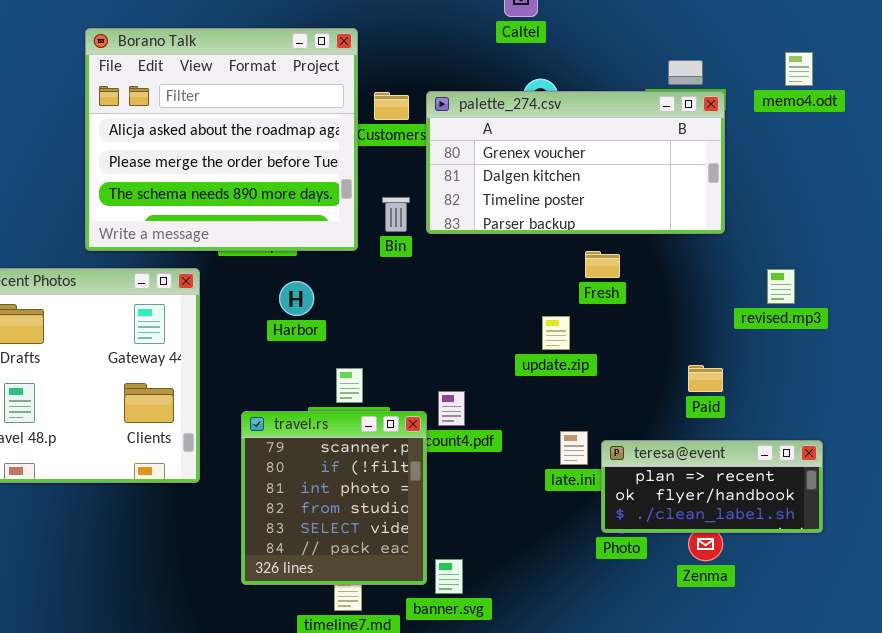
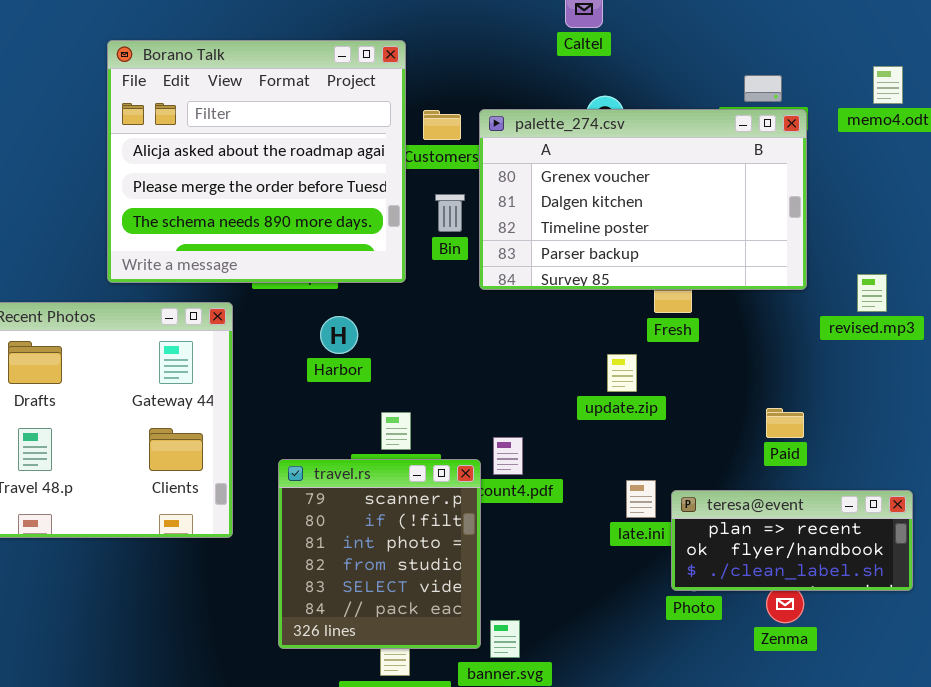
palette_274.csv: [426,91,725,234] -> [479,109,807,290], resized
Bin: [382,197,410,232] -> [435,194,465,232], moved
revised.mp3: [767,269,795,304] -> [857,274,887,312], moved

